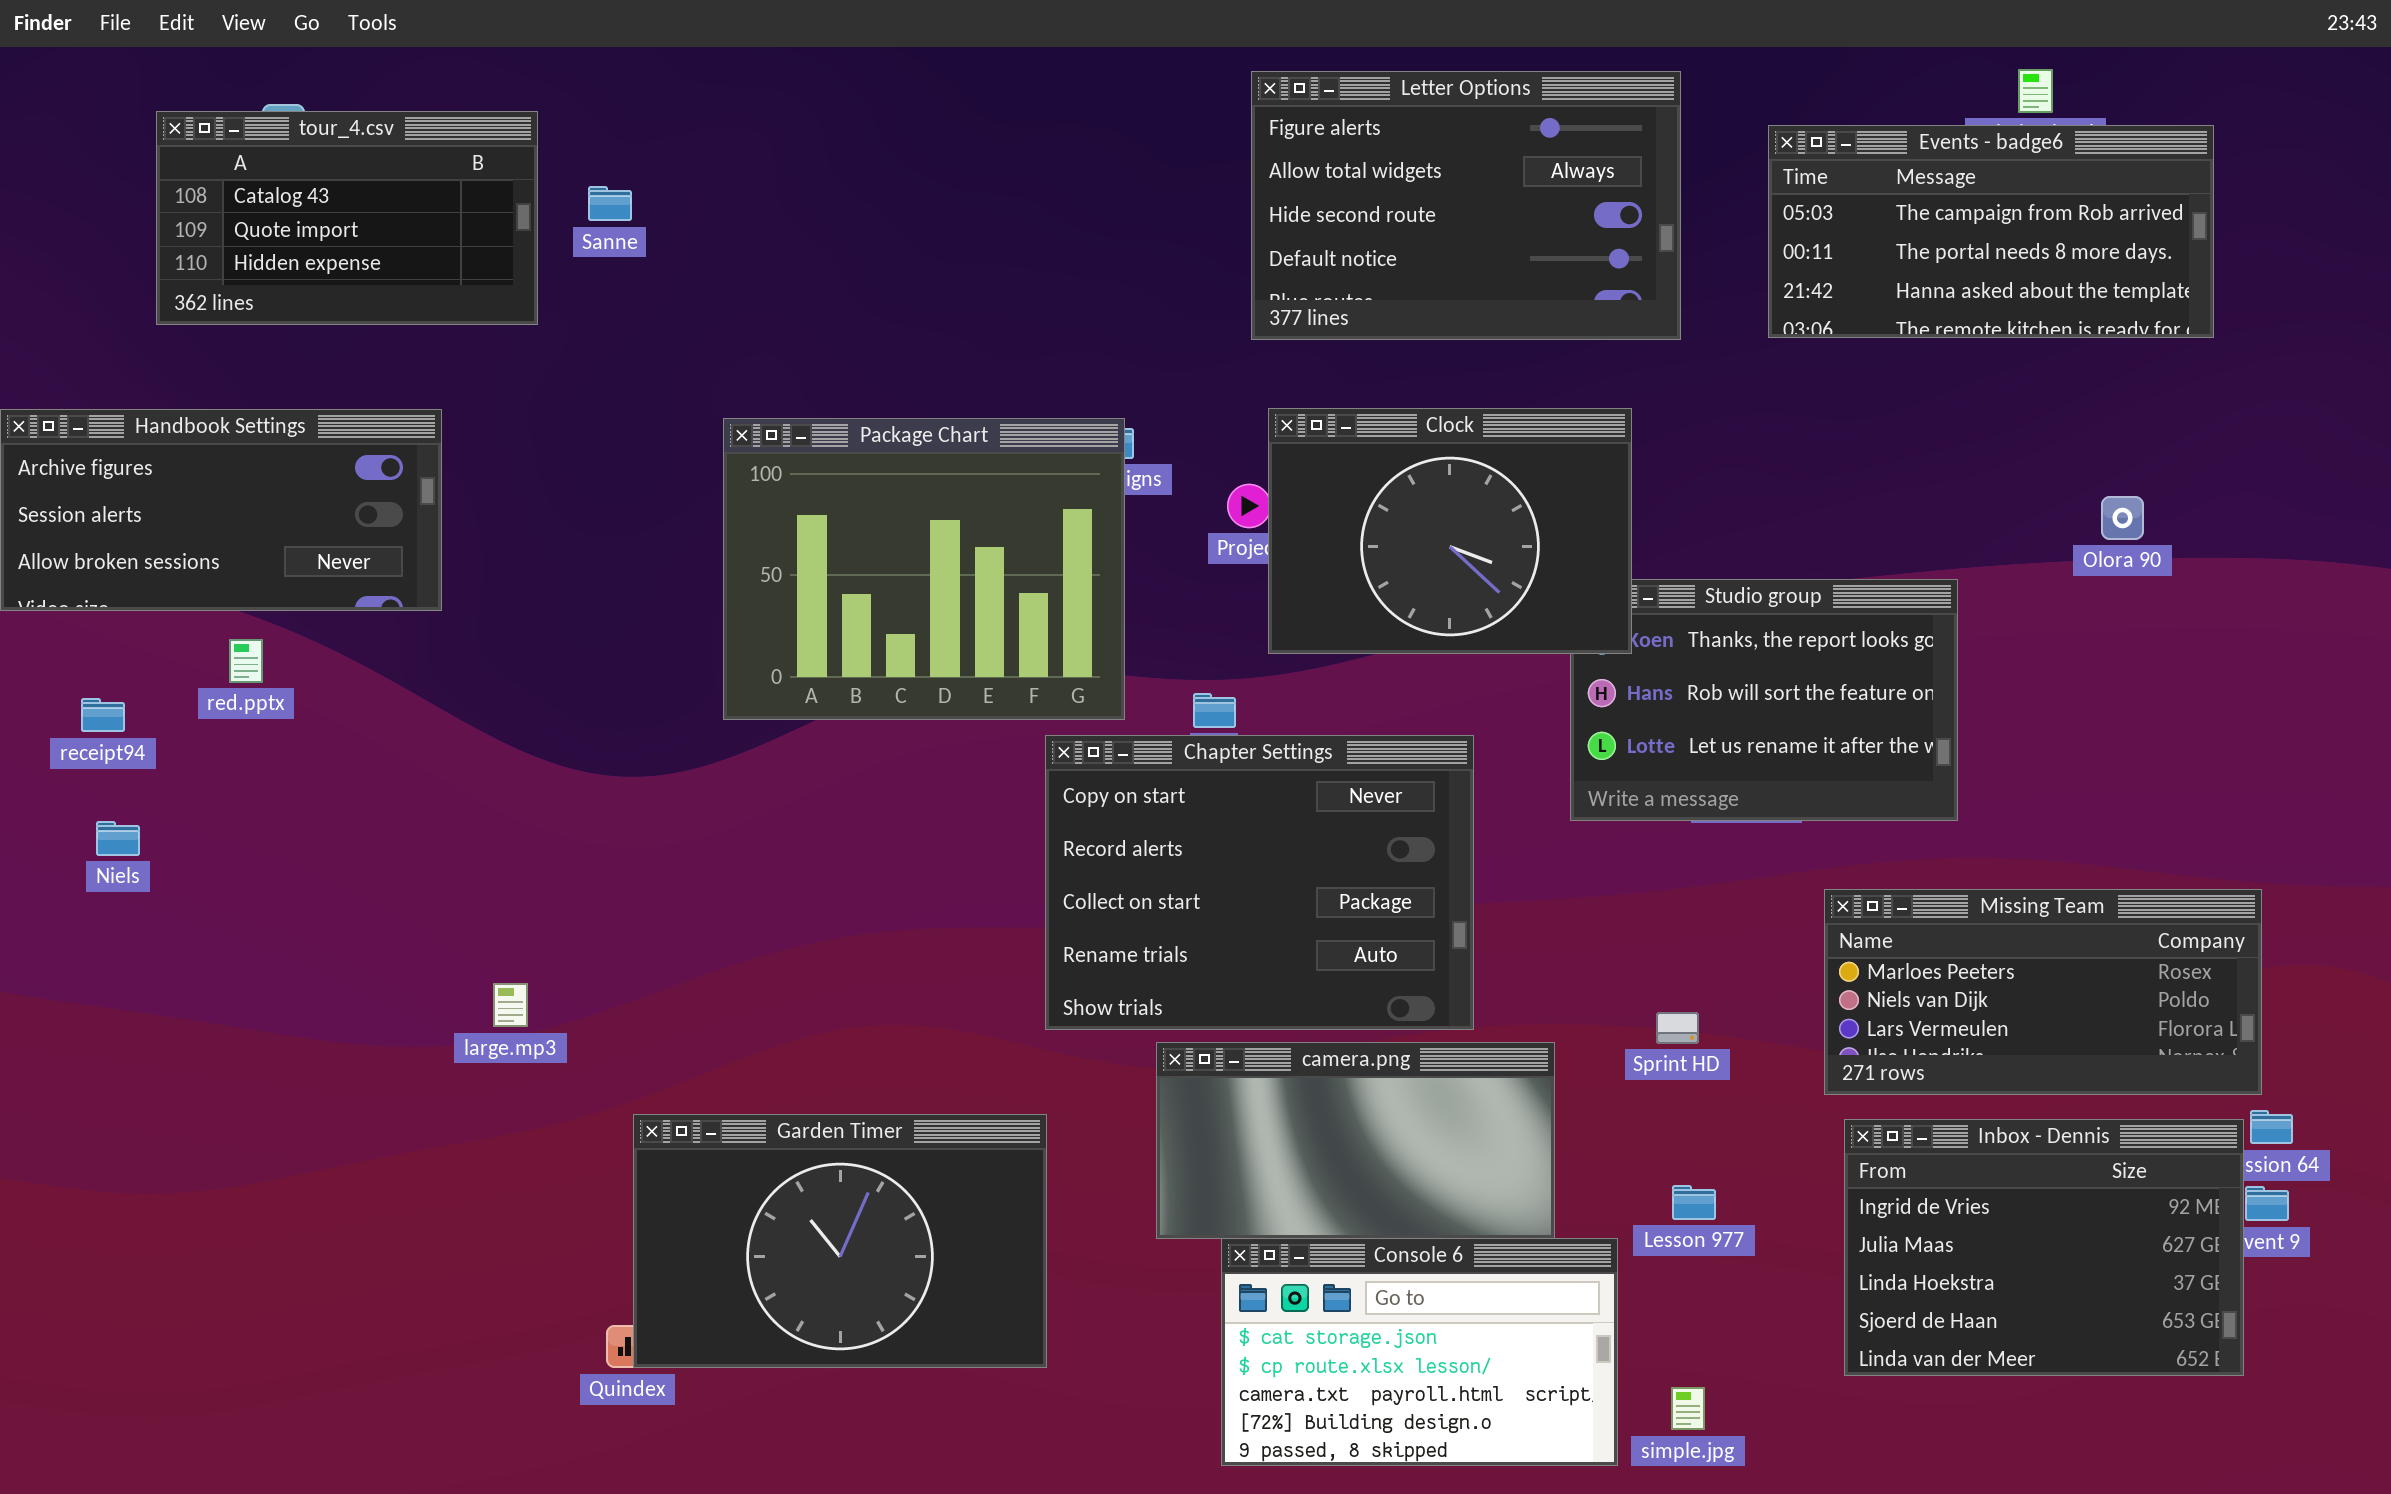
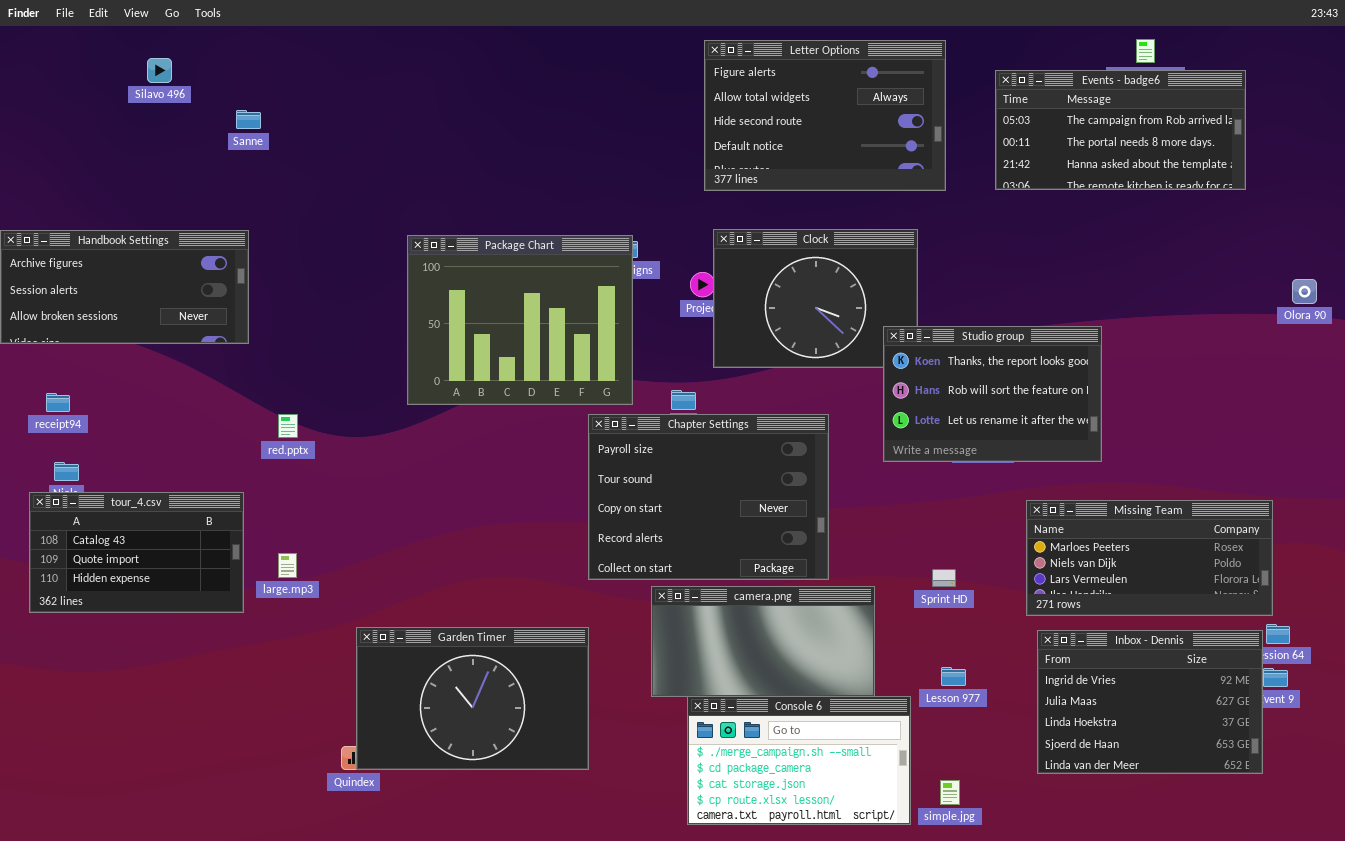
tour_4.csv: [156,111,538,325] -> [29,492,244,613], moved
Sanne: [588,186,632,221] -> [236,110,261,129], moved
Olora 90: [2101,496,2144,540] -> [1292,279,1317,304], moved
Studio group: [1570,579,1958,821] -> [883,326,1102,462], raised
red.pptx: [229,639,263,683] -> [278,414,298,438], moved
Chapter Settings: [1045,735,1474,1030] -> [588,414,829,580], scrolled up 2 rows
Console 6: [1221,1238,1618,1466] -> [687,696,911,825], scrolled up 2 rows

